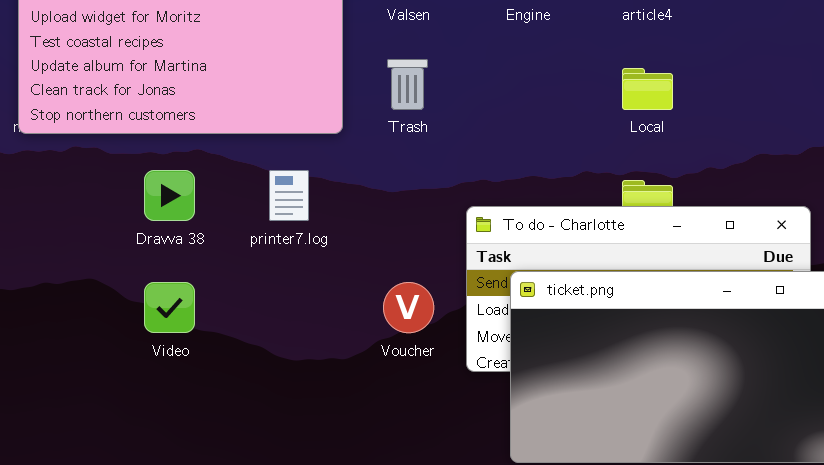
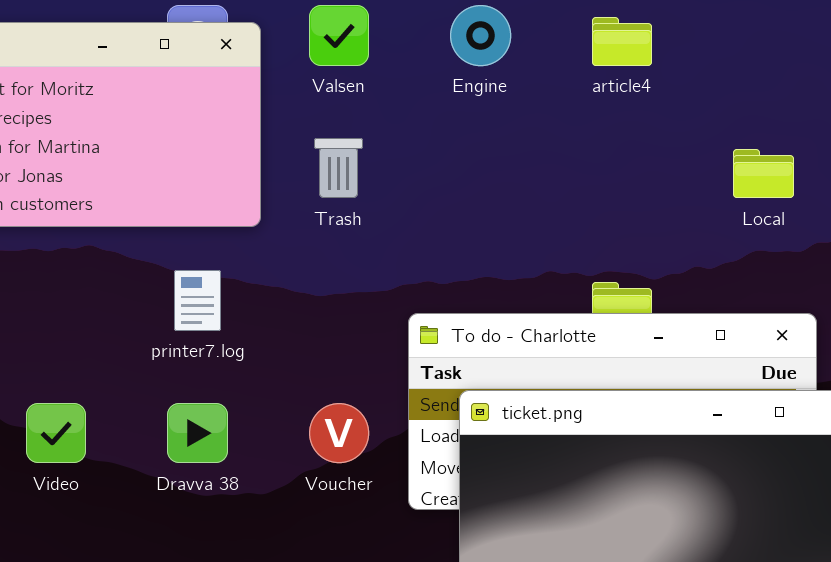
Local: [622,68,673,110] -> [733,149,794,198], moved
Dravva 38: [144,170,195,221] -> [167,403,228,463], moved

